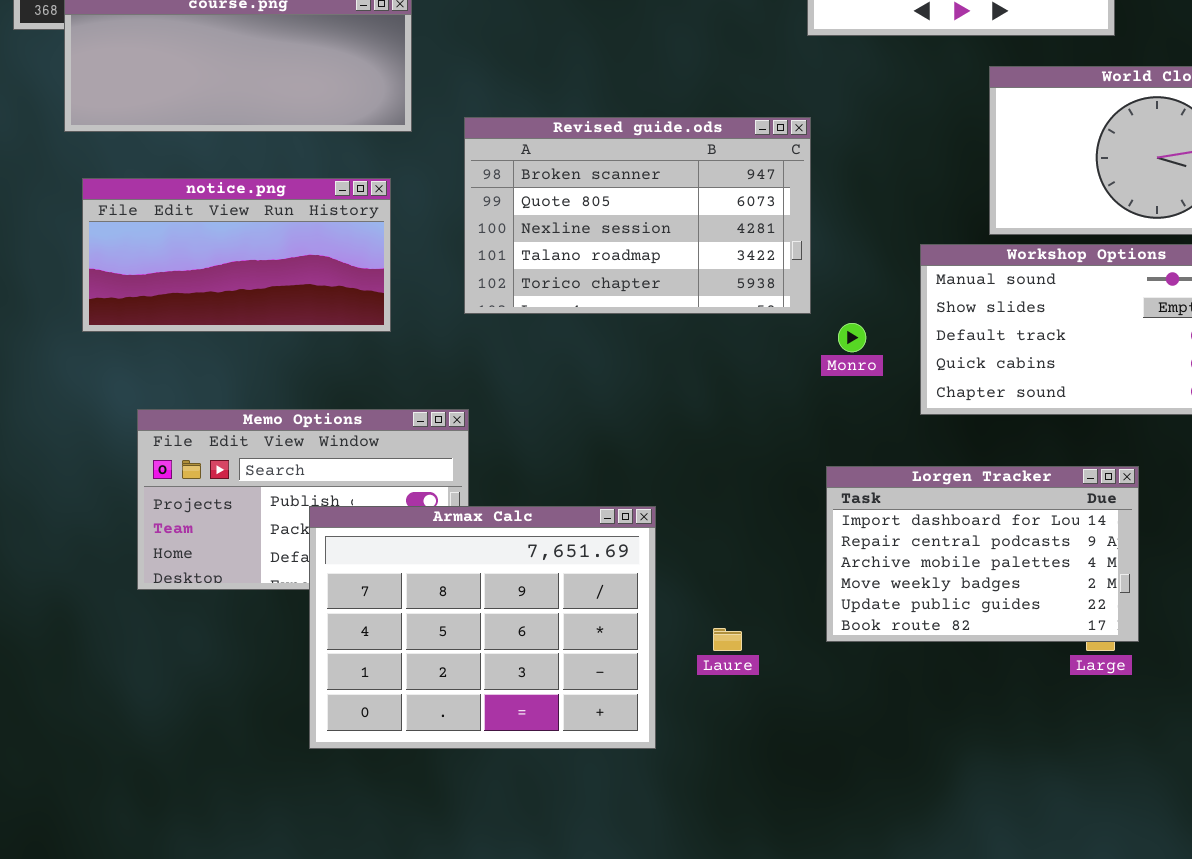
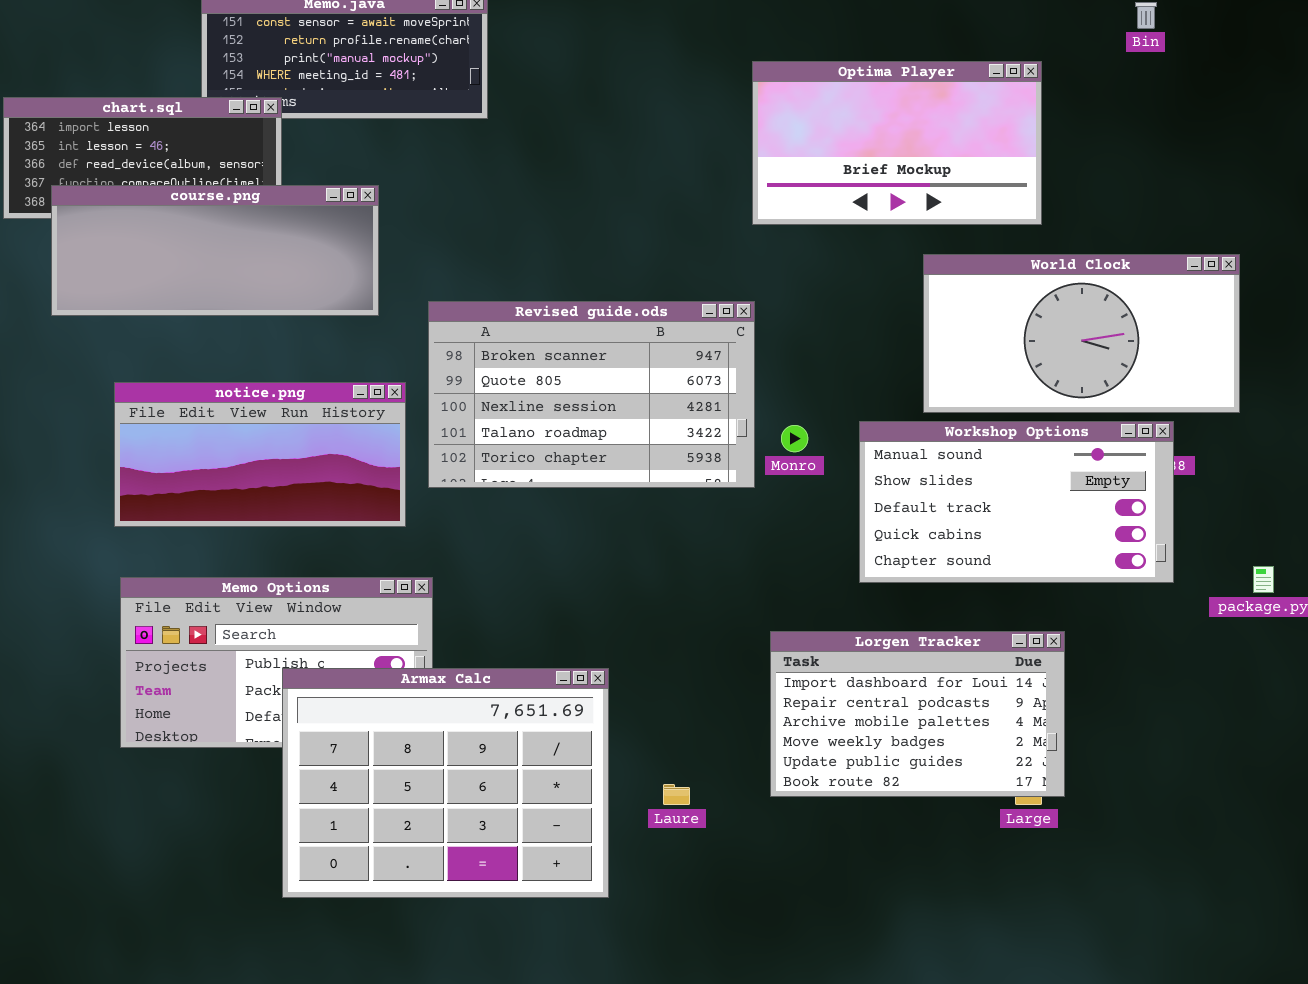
notice.png: [82,178,391,332] -> [114,382,406,527], moved
Monro: [838,323,866,352] -> [781,425,808,452], moved

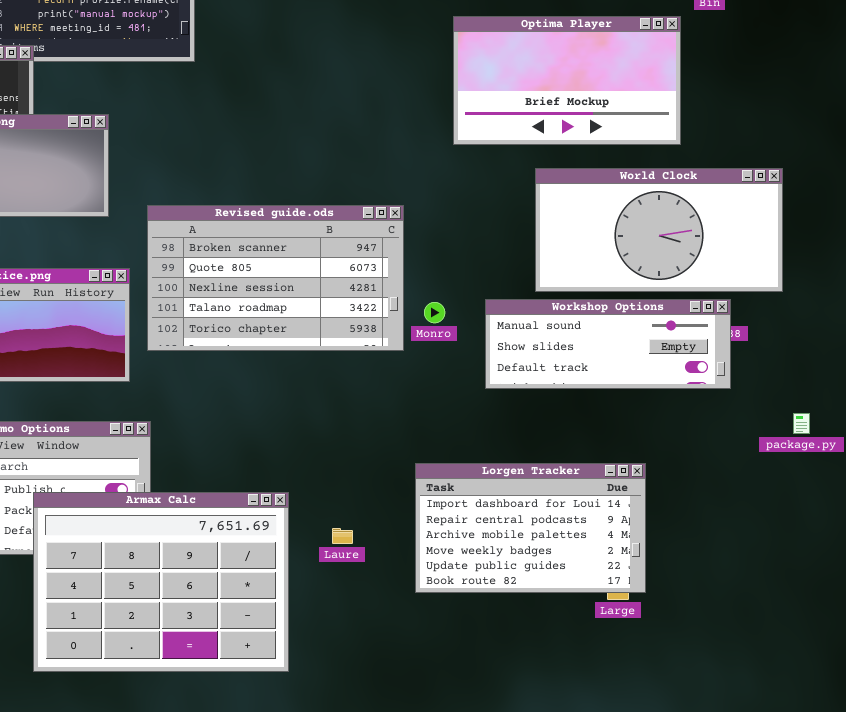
Optima Player: [752,61,1042,225] -> [453,16,681,145], moved
Workshop Options: [859,421,1174,583] -> [485,299,731,389], resized
Laure: [663,784,690,805] -> [332,528,353,544], moved

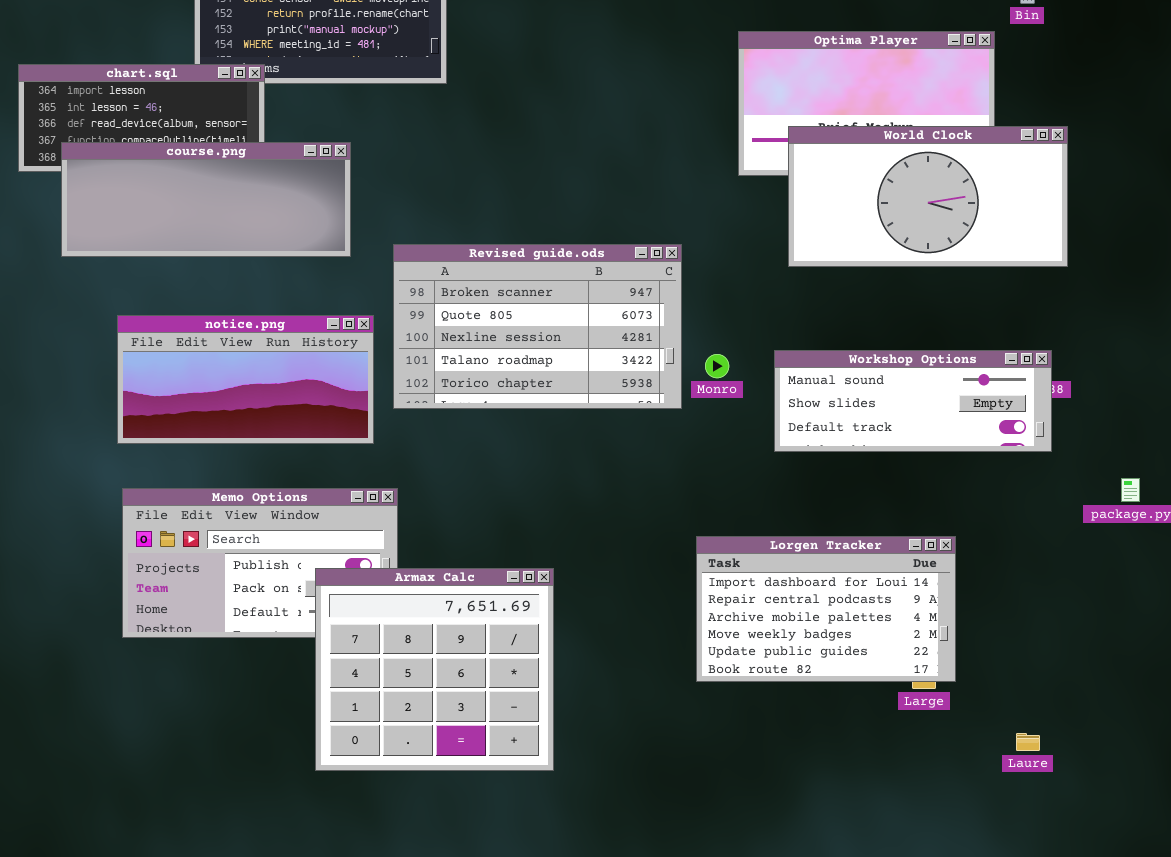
World Clock: [535,168,783,292] -> [788,126,1068,267], moved
Armax Calc: [33,492,289,672] -> [315,568,554,771], resized
Laure: [332,528,353,544] -> [1016,733,1040,751], moved

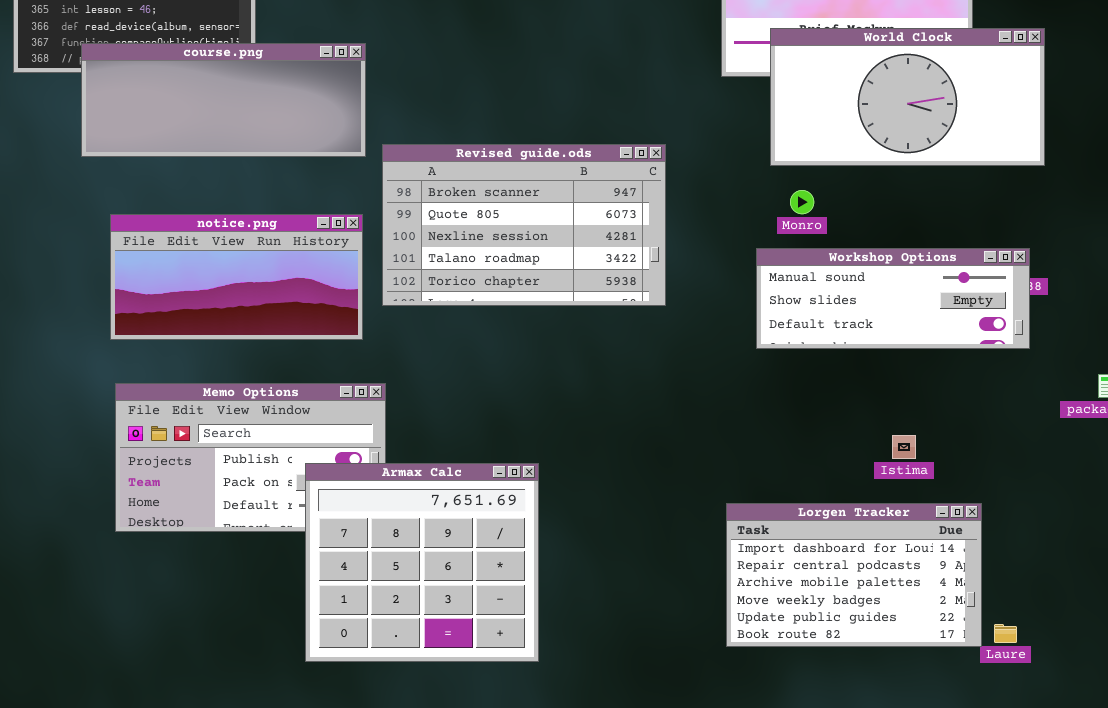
course.png: [61,142,351,257] -> [81,43,366,157], moved
Monro: [705,354,729,378] -> [790,190,814,214], moved
Lorgen Tracker: [696,536,956,682] -> [726,503,982,647], moved

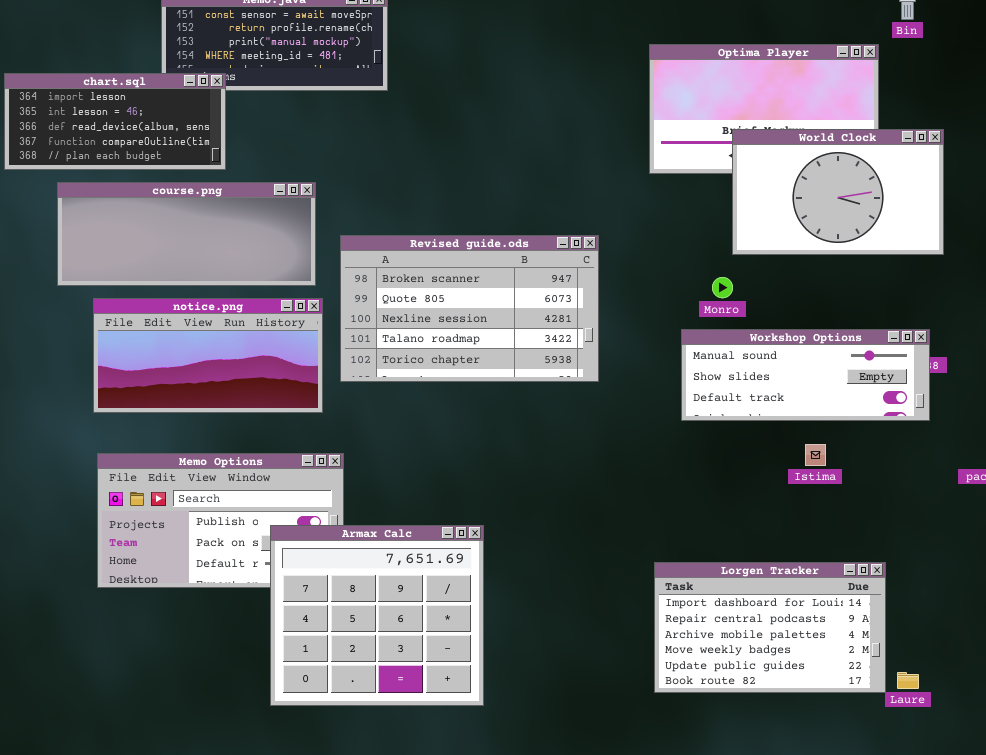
World Clock: [770,28,1045,166] -> [732,129,944,255], resized
course.png: [81,43,366,157] -> [57,182,316,286], moved
Istima: [892,435,916,459] -> [805,444,826,466], moved

